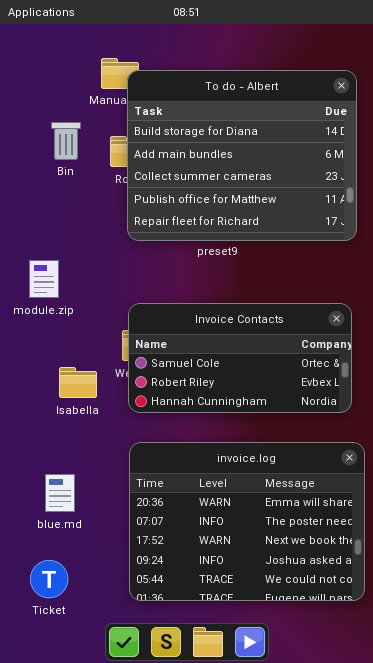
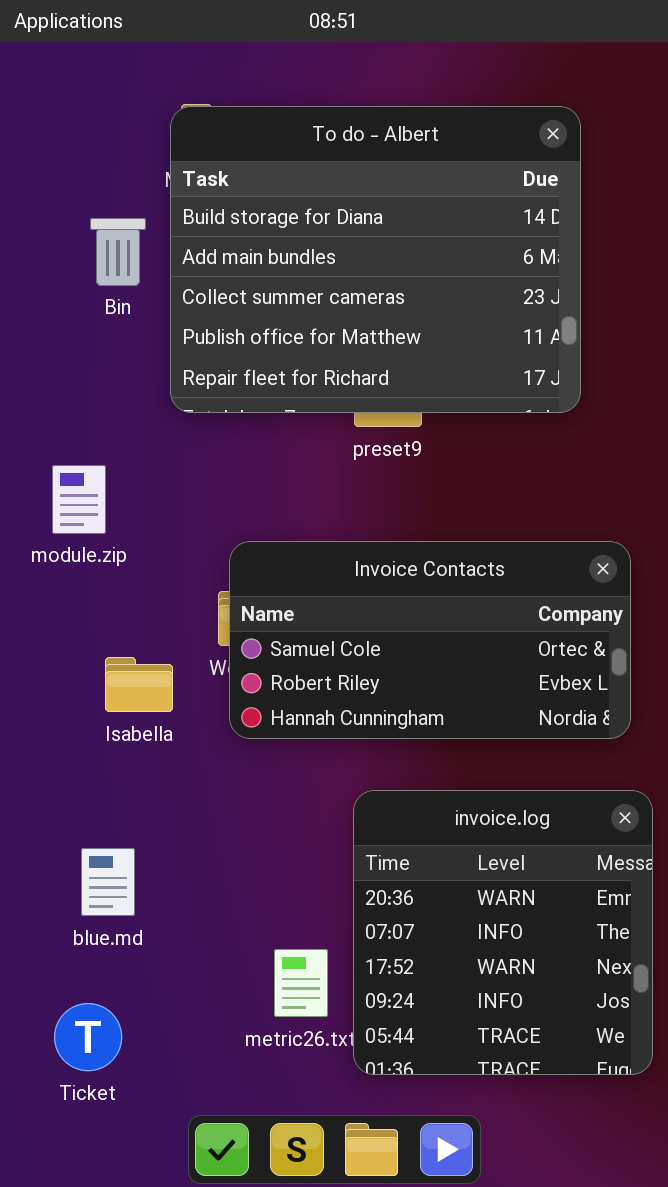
To do - Albert: [127,70,357,241] -> [170,106,581,413], moved
invoice.log: [129,442,365,601] -> [353,790,653,1075], resized

